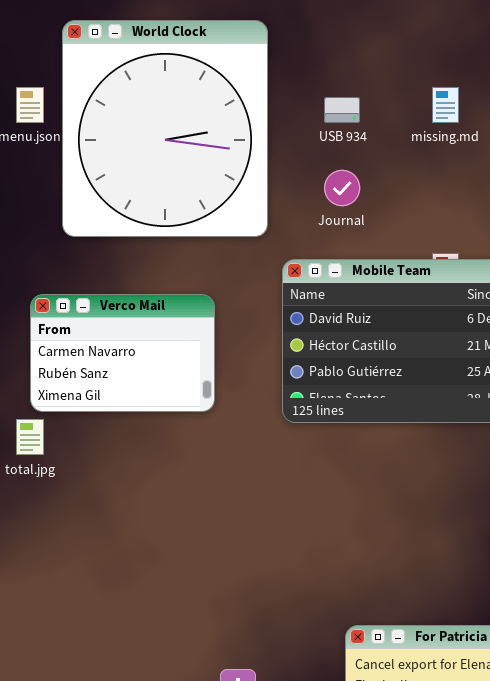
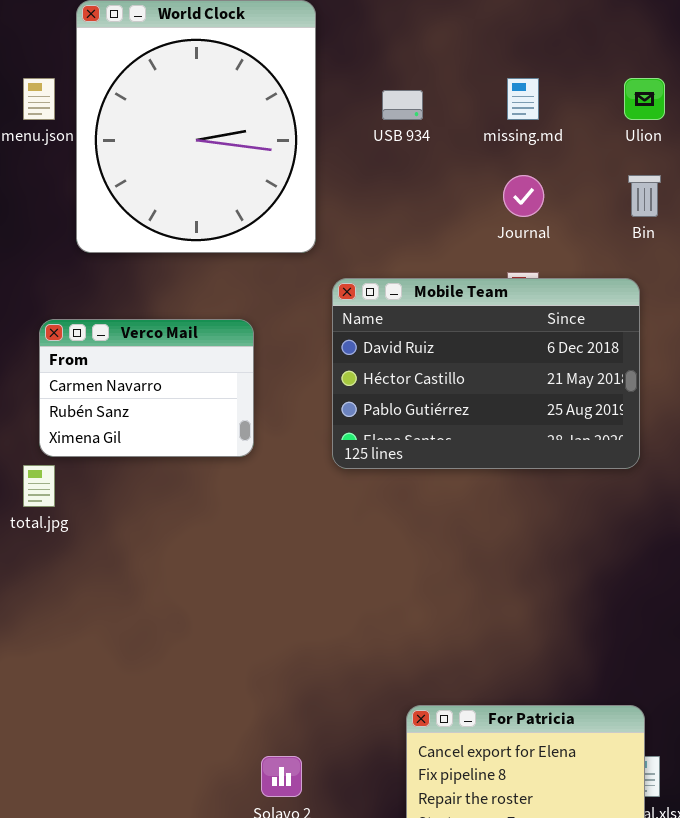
Journal: [324,170,360,206] -> [503,175,544,217], moved

